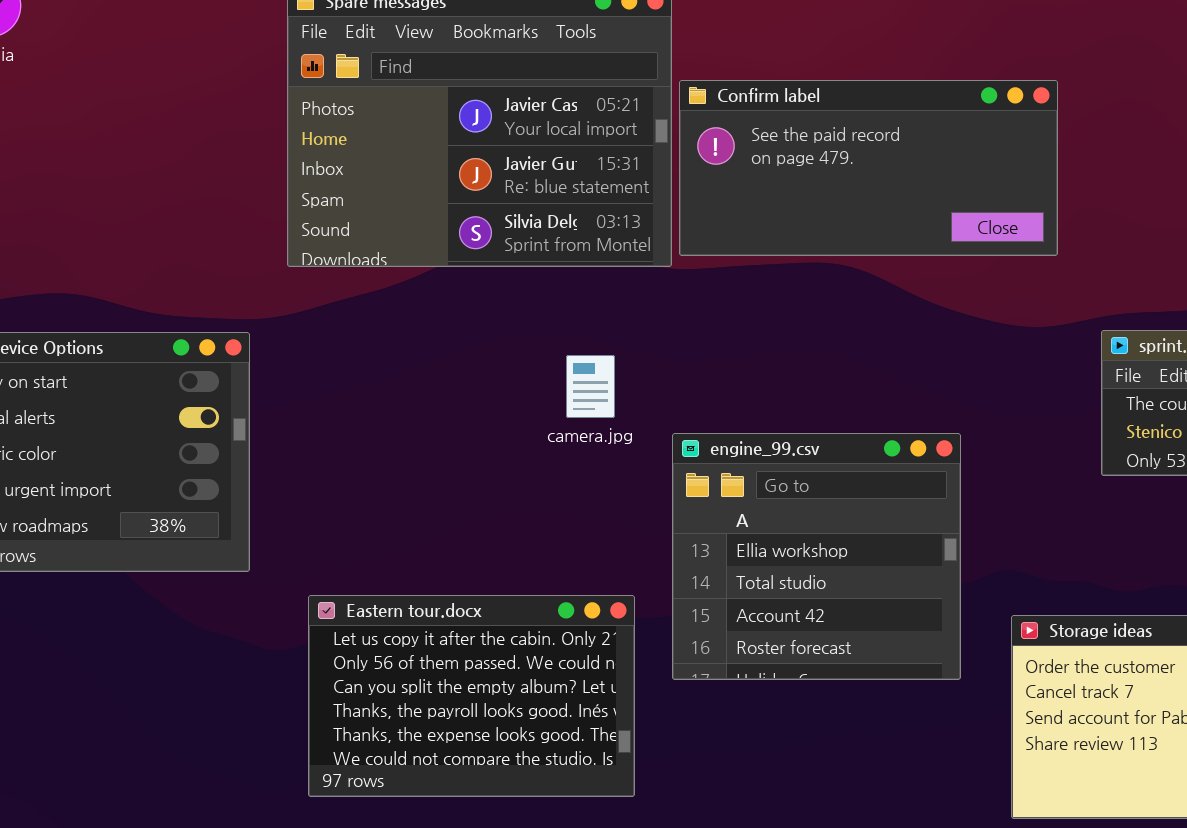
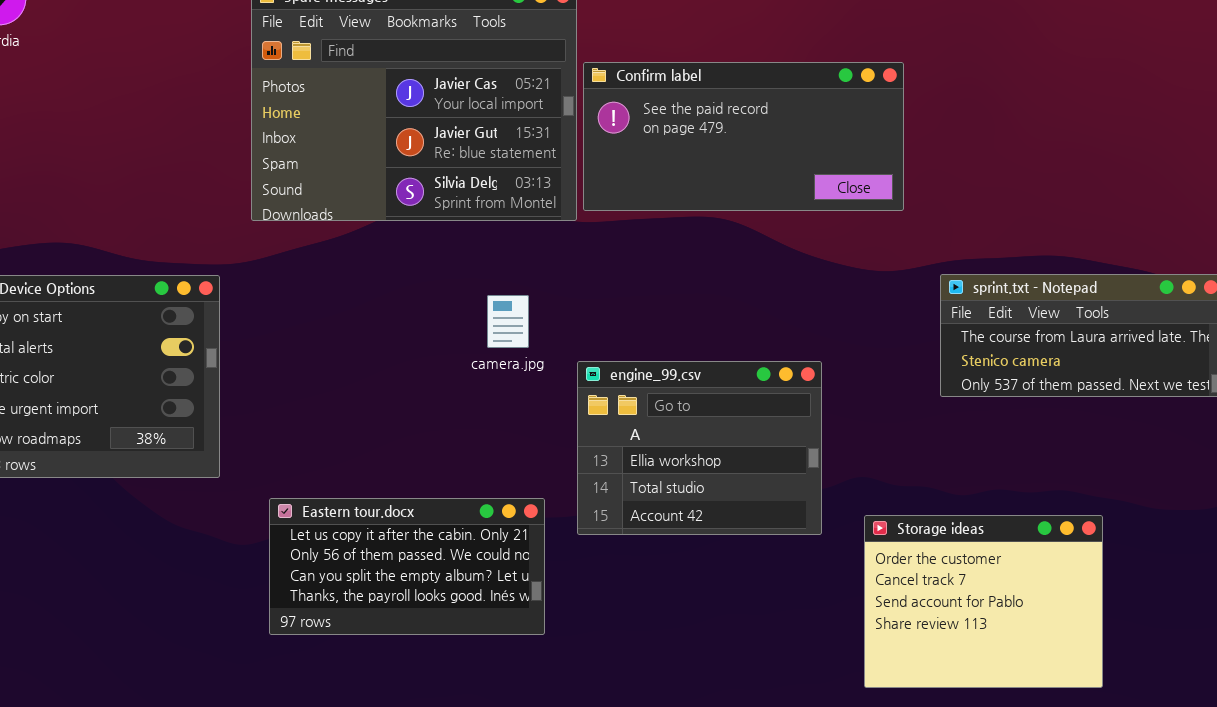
engine_99.csv: [672,433,961,680] -> [577,361,822,535], resized
Eastern tour.docx: [308,595,635,797] -> [269,498,545,635], resized

